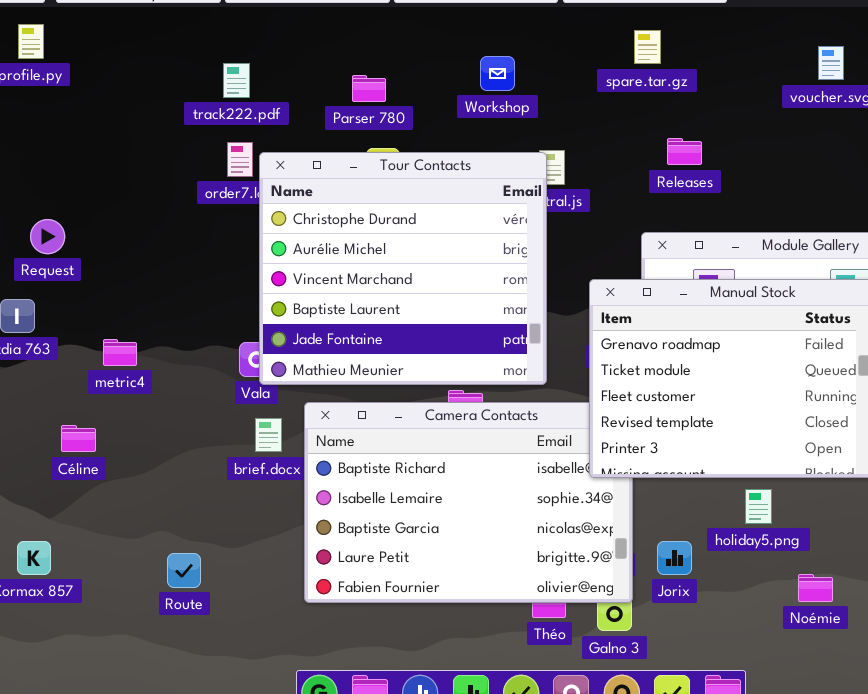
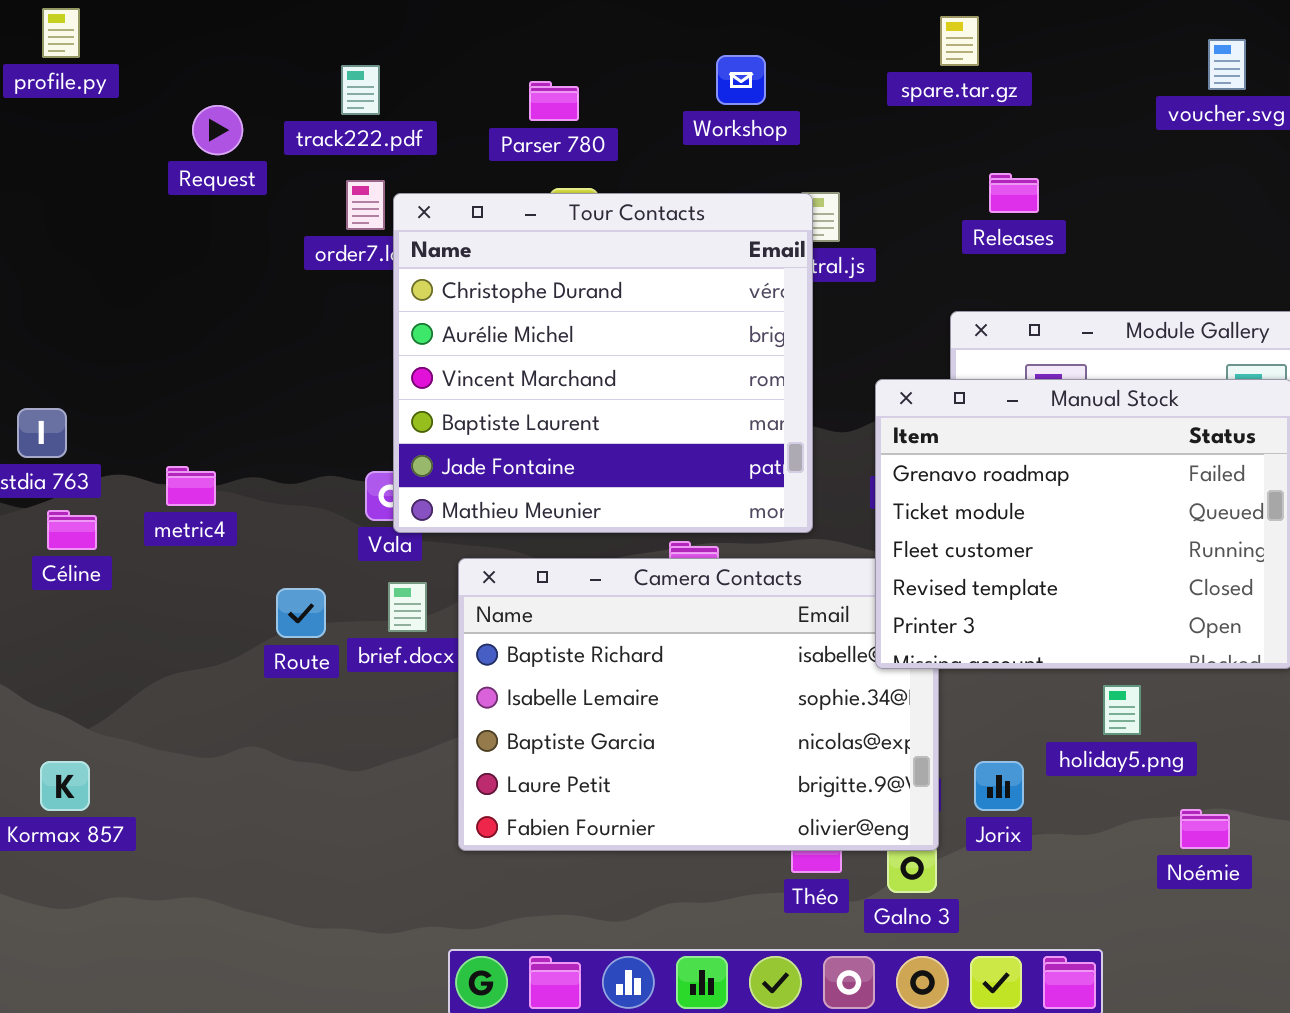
Request: [30,219,65,254] -> [192,105,243,155], moved
Céline: [61,425,96,452] -> [47,510,97,550], moved
Route: [167,553,201,588] -> [276,588,326,638], moved

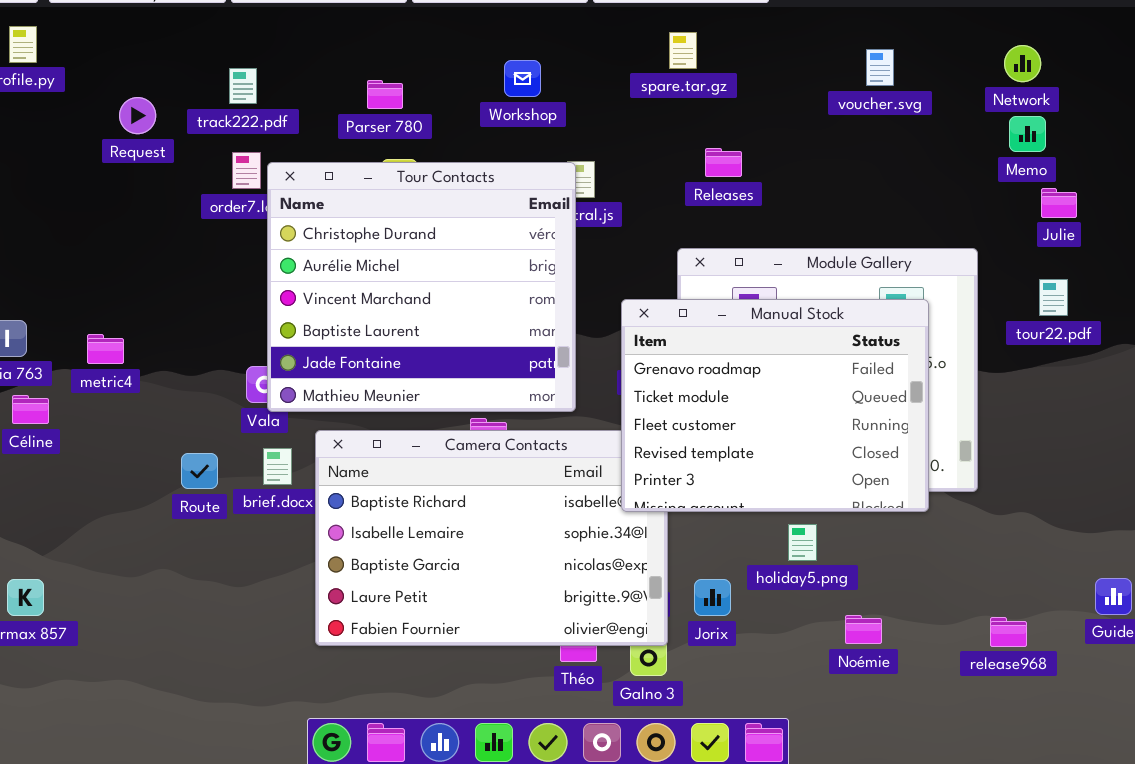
metric4: [166,466,216,506] -> [87,334,124,364], moved

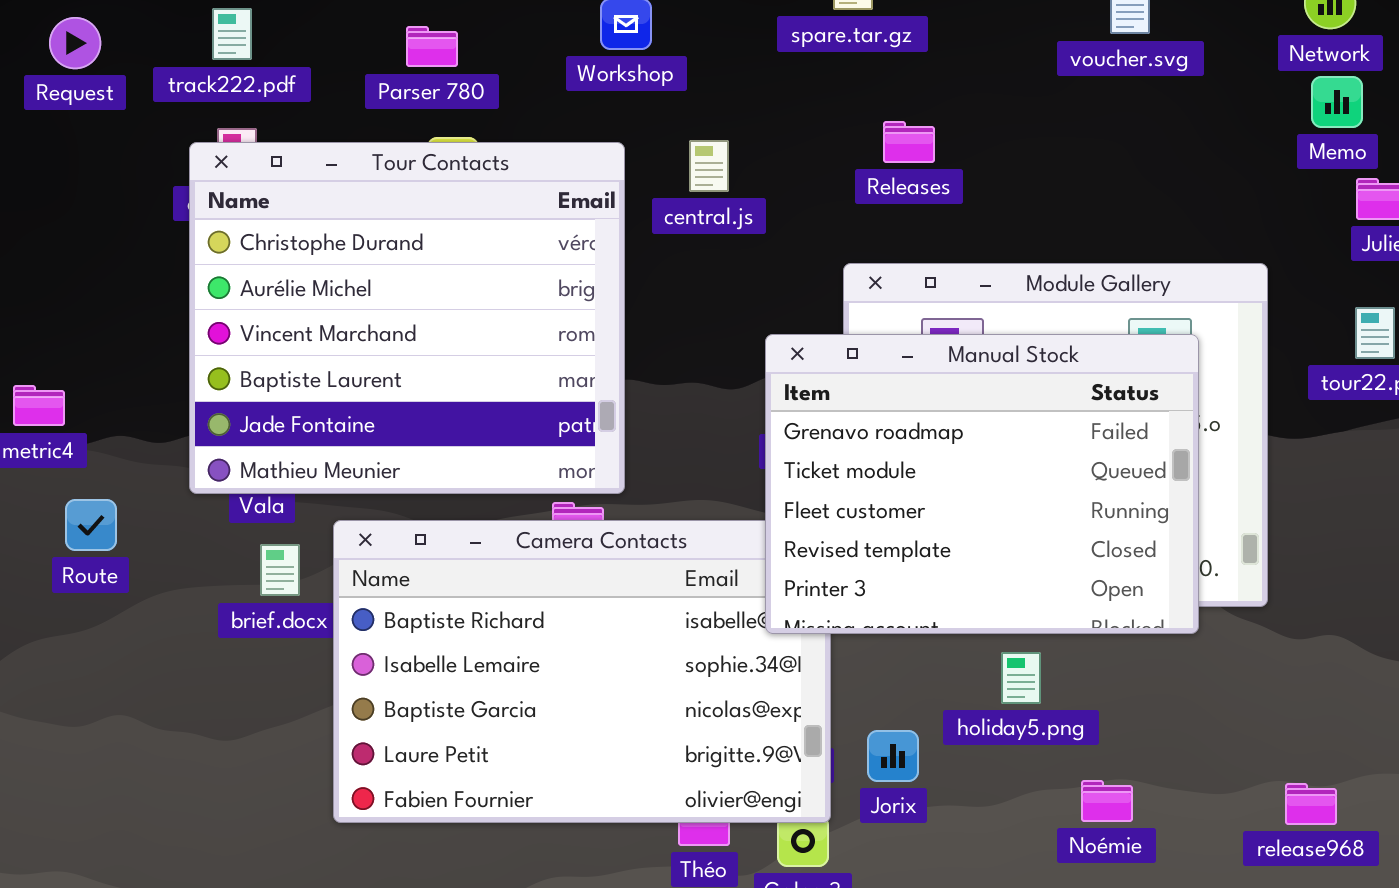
Request: [119,97,156,134] -> [49,17,101,69], moved
Tour Contacts: [267,162,576,412] -> [189,142,625,494], moved
Route: [181,453,218,489] -> [65,499,117,551], moved

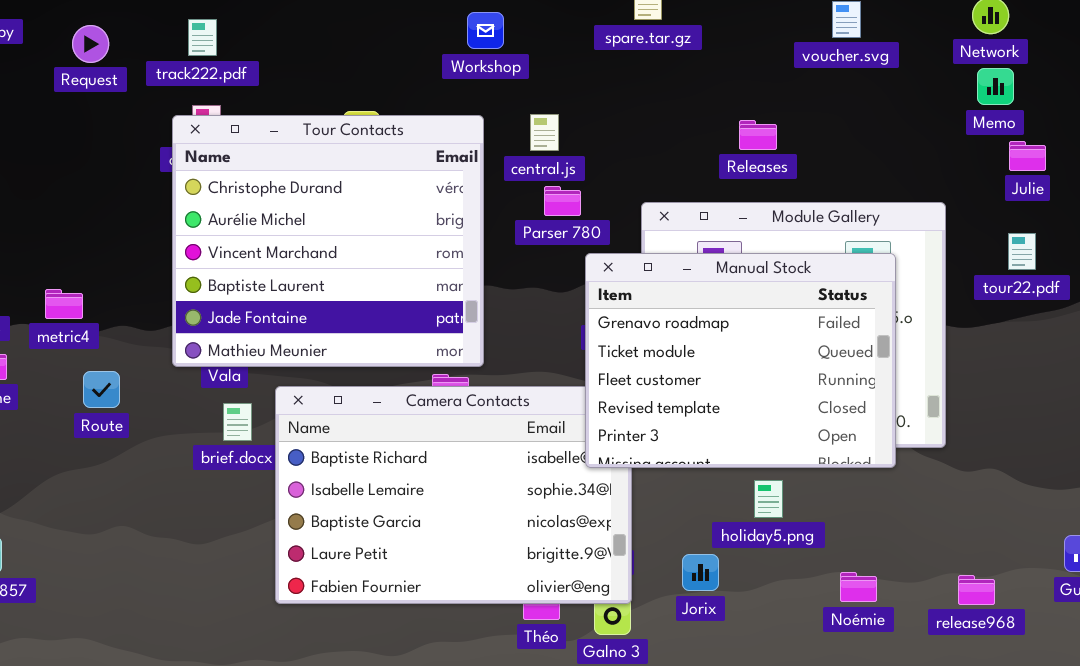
Parser 780: [406,26,458,67] -> [544,186,581,216], moved
Releases: [883,121,935,163] -> [739,120,777,150], moved
Jorix: [867,730,919,782] -> [682,554,719,591], moved
Noémie: [1081,780,1133,822] -> [840,572,877,602], moved

